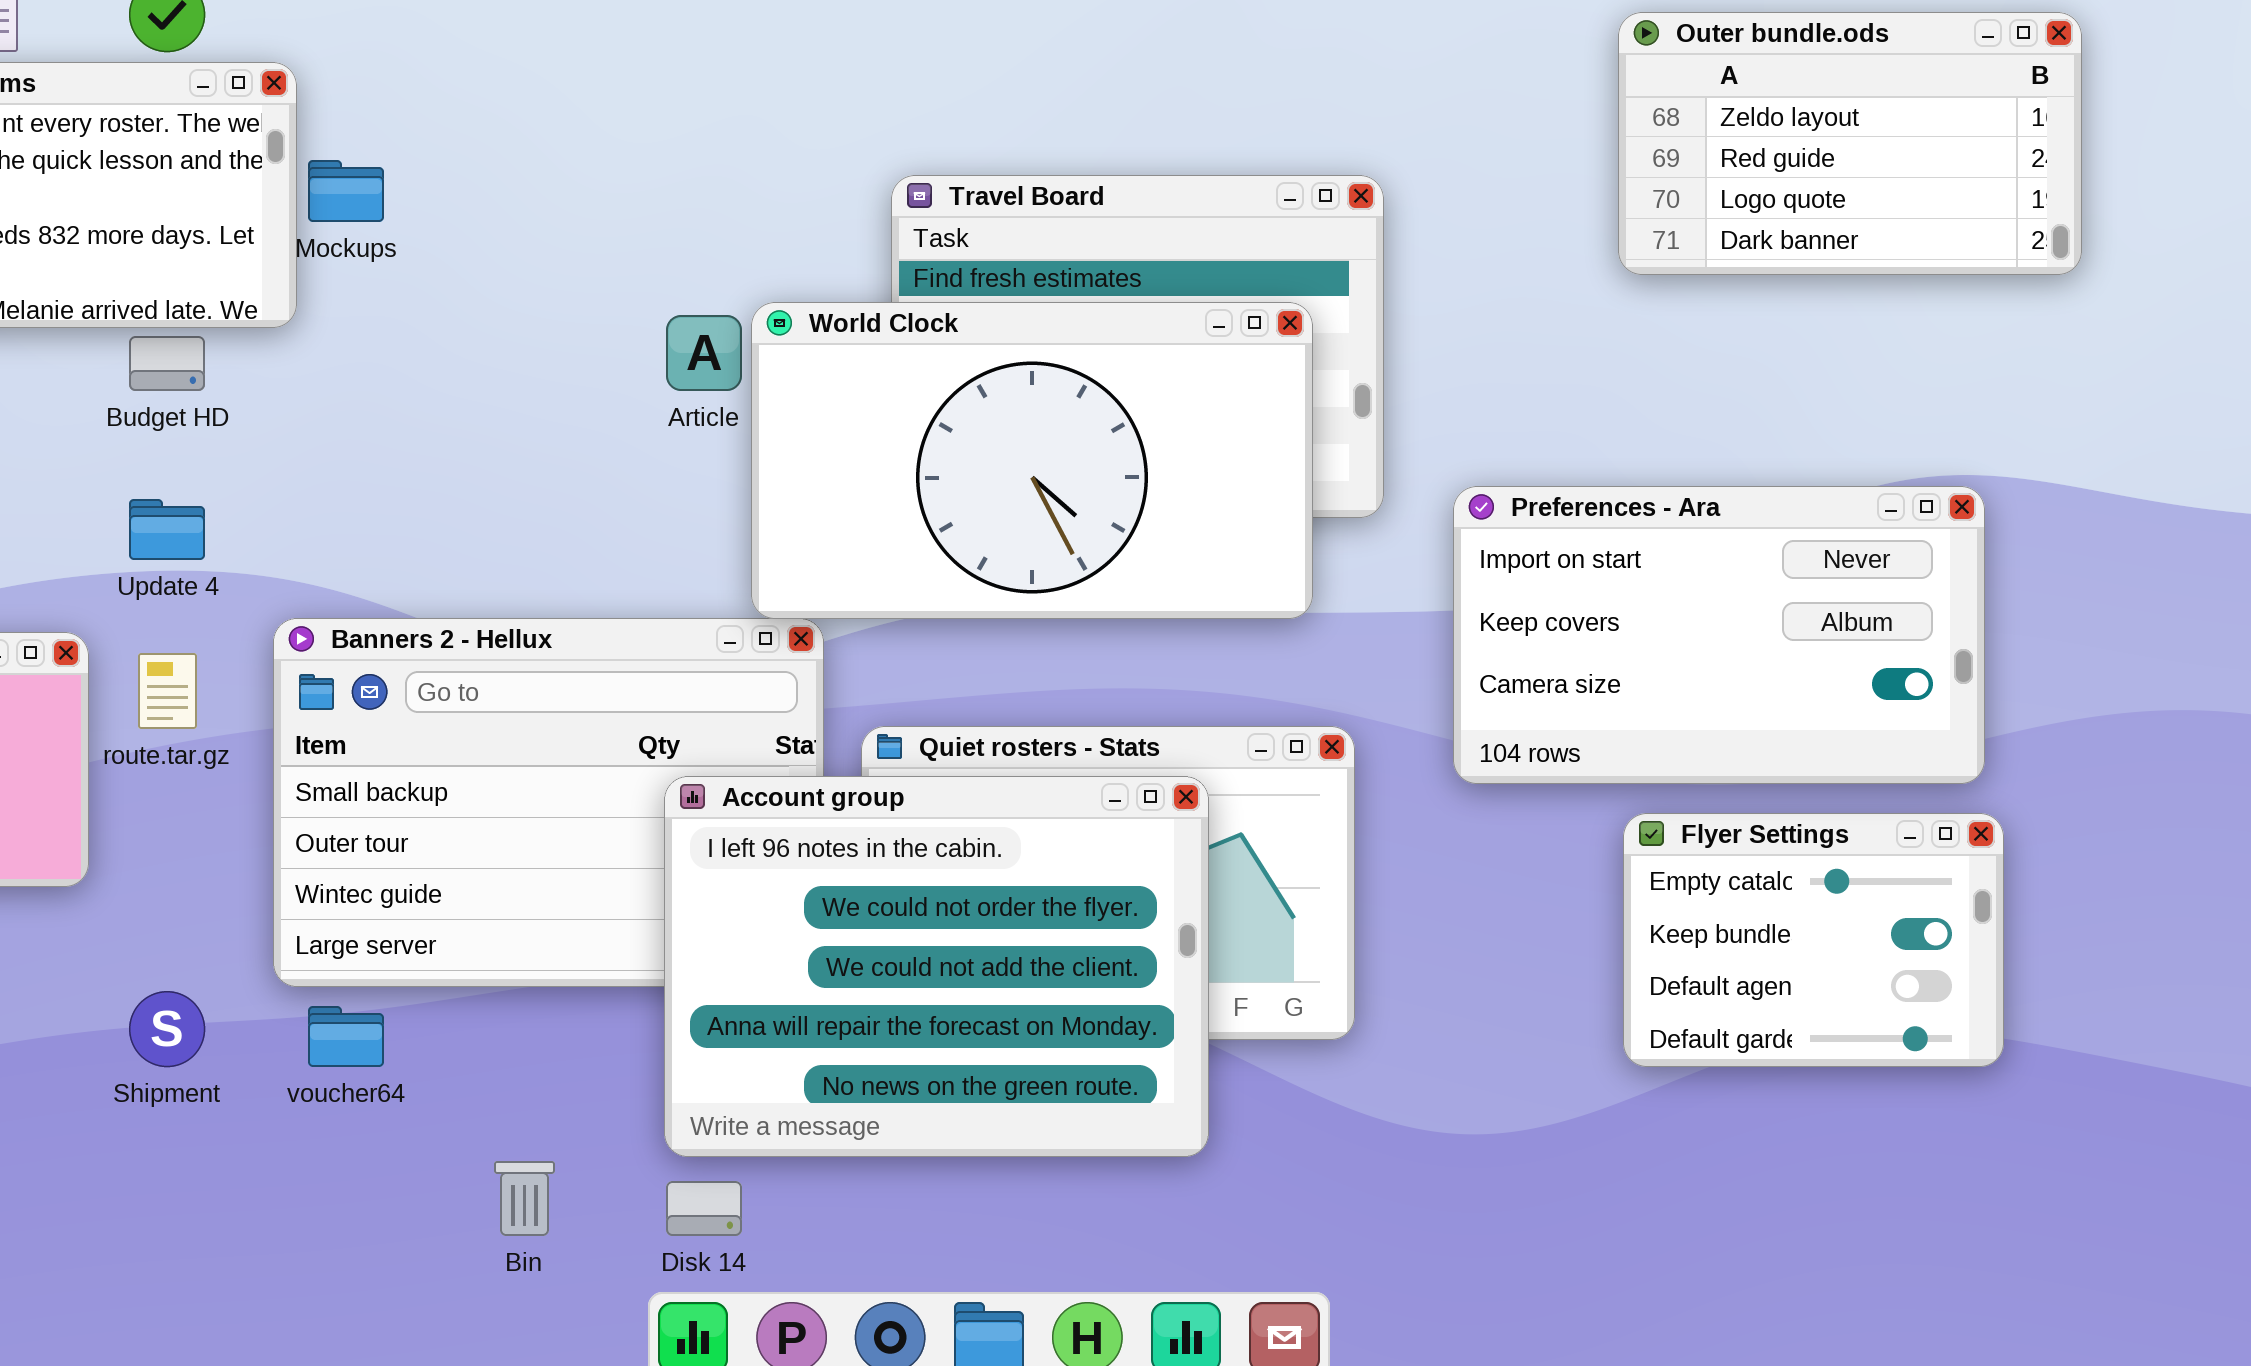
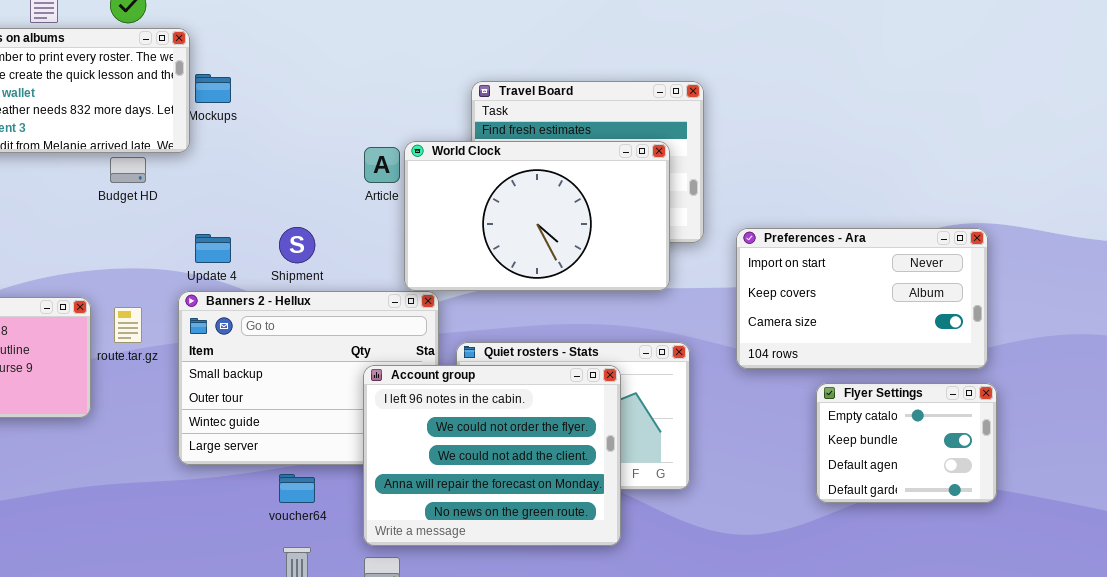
Outer bundle.ods: [1618,12,2082,275] -> none, closed
Update 4: [129,499,205,560] -> [195,234,231,263], moved
Shipment: [129,991,205,1067] -> [279,227,315,263], moved
voucher64: [308,1006,384,1067] -> [279,474,315,503], moved

